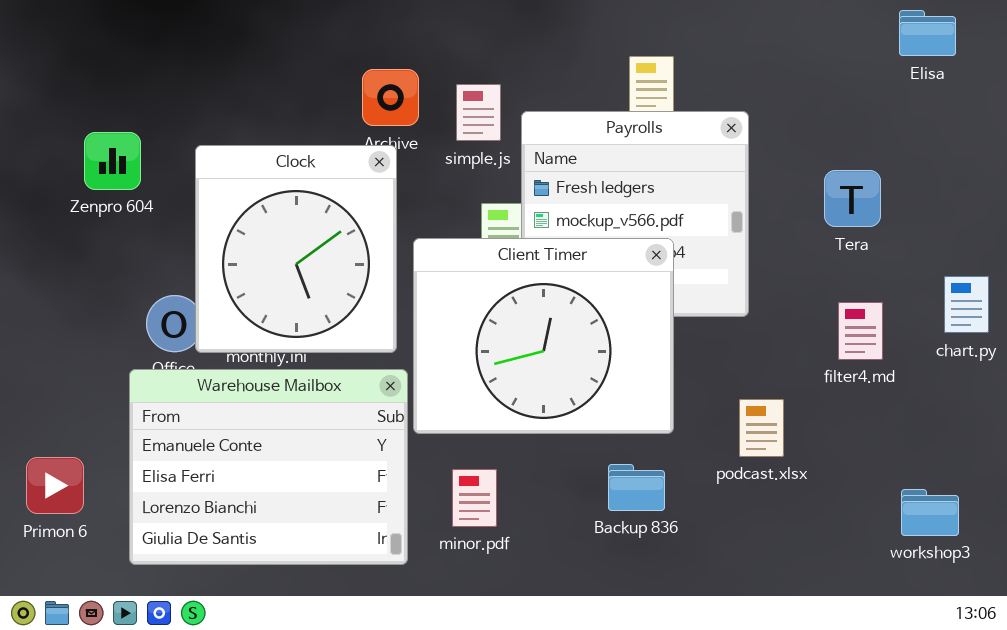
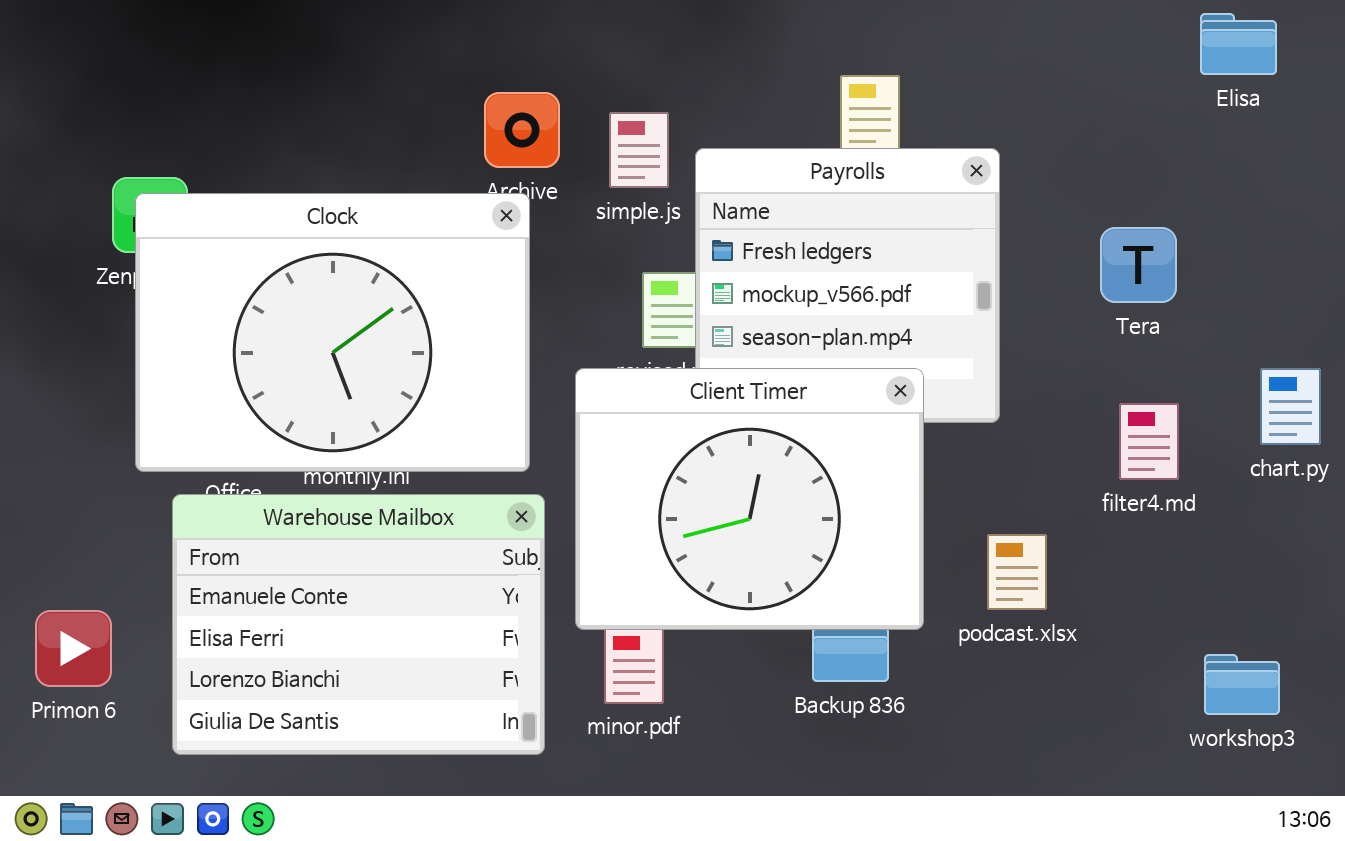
Clock: [195,145,397,353] -> [135,193,530,472], resized
Client Timer: [413,238,674,434] -> [575,368,924,630], moved

